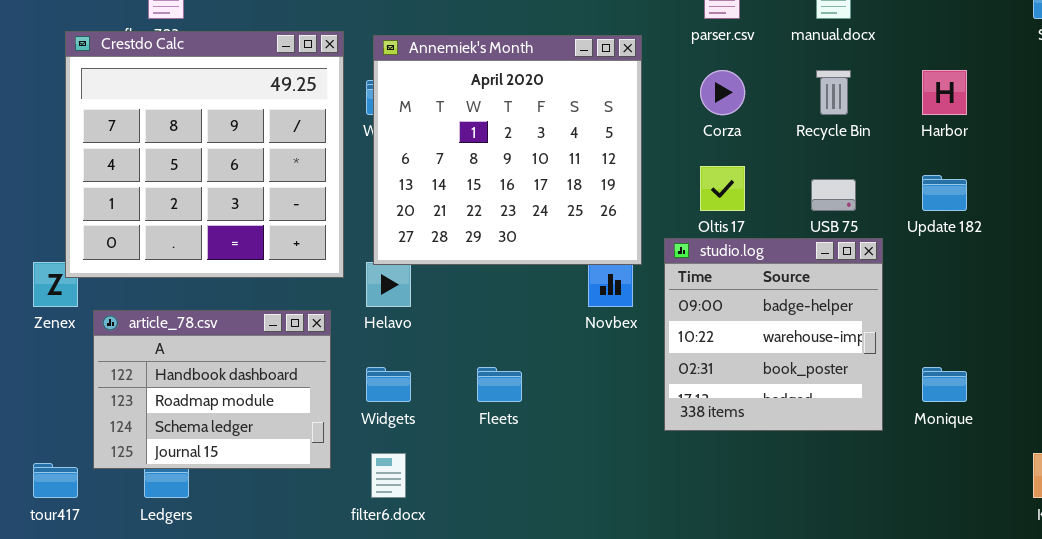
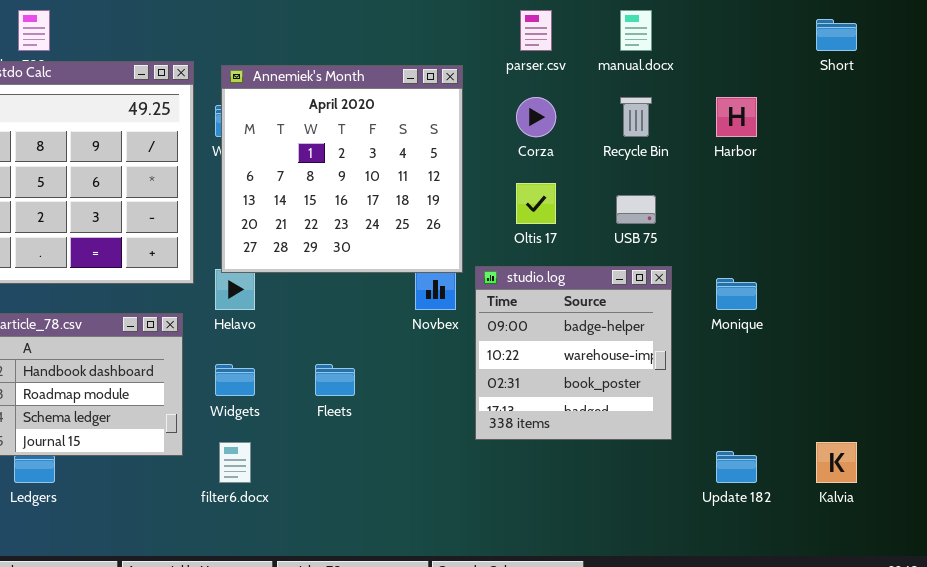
Update 182: [922,175,967,211] -> [716,451,757,483], moved
studio.log: [664,238,883,431] -> [475,266,672,440], moved
Monique: [922,367,967,402] -> [716,278,757,310], moved

